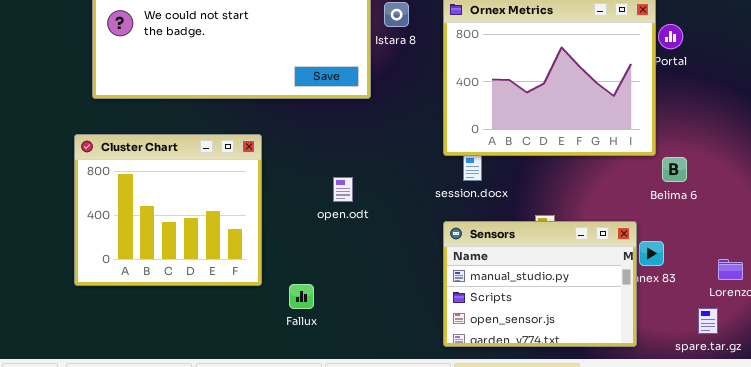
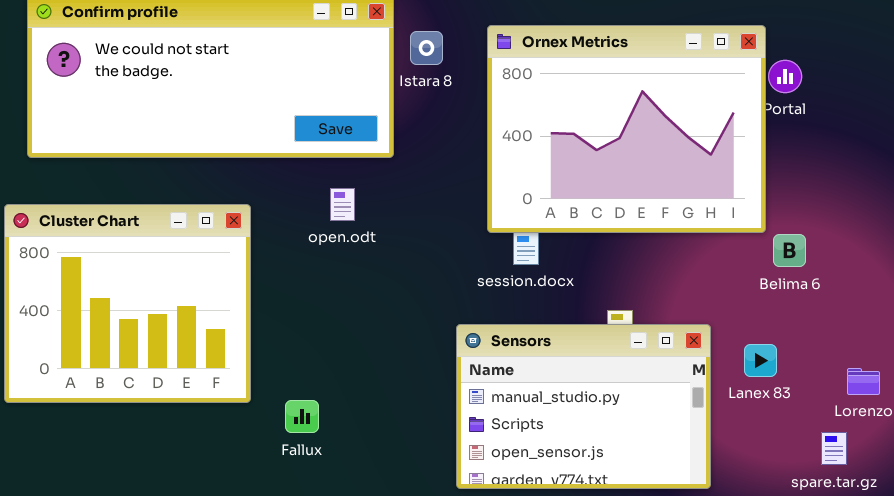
open.odt: [333,177,353,202] -> [330,188,355,221], moved
Sensors: [443,221,637,347] -> [456,324,711,489], moved

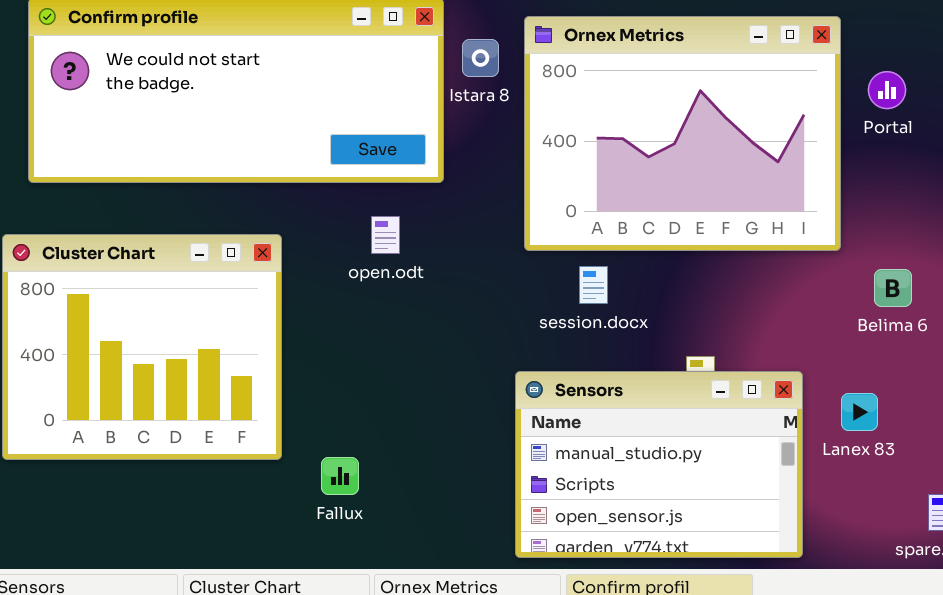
Ornex Metrics: [487,25,766,233] -> [524,16,841,251], moved

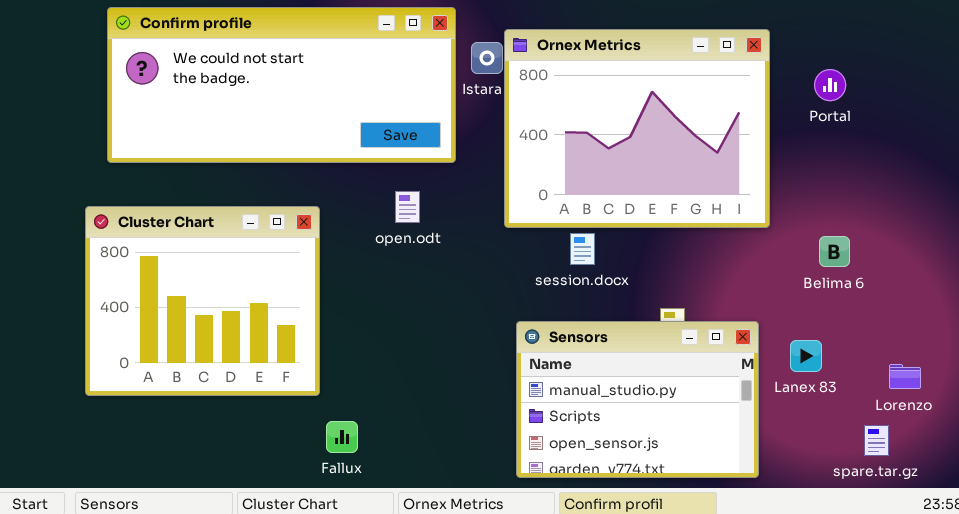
Ornex Metrics: [524,16,841,251] -> [504,29,770,228], moved
Fallux: [321,457,359,495] -> [326,421,358,453], moved

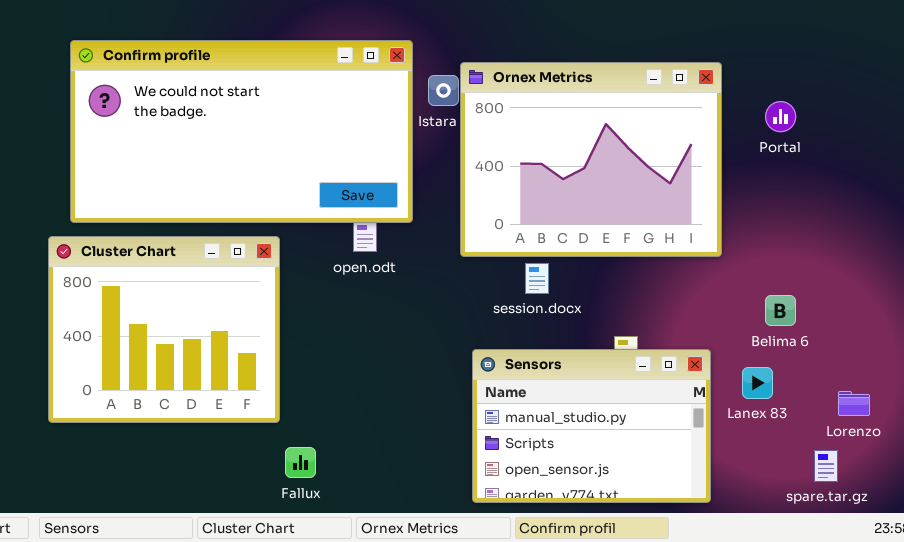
Confirm profile: [107,7,456,163] -> [70,40,413,223], resized
Belima 6: [819,236,850,267] -> [765,295,796,326], moved

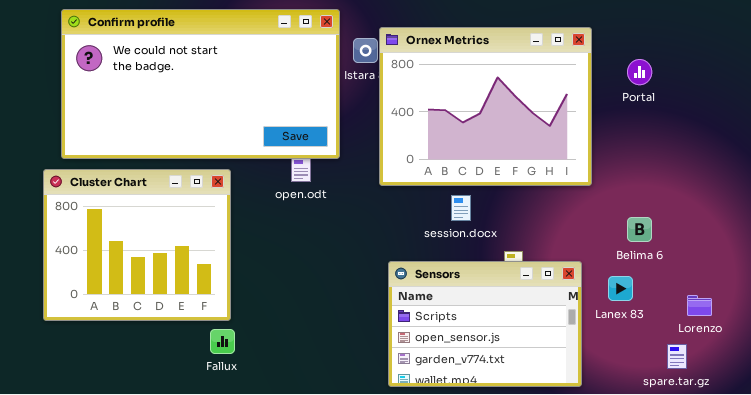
session.docx: [525,263,549,294] -> [451,195,471,221], moved
Sensors: [472,349,711,503] -> [388,261,582,387], scrolled down 1 row
Fallux: [285,447,316,478] -> [210,329,235,354], moved

